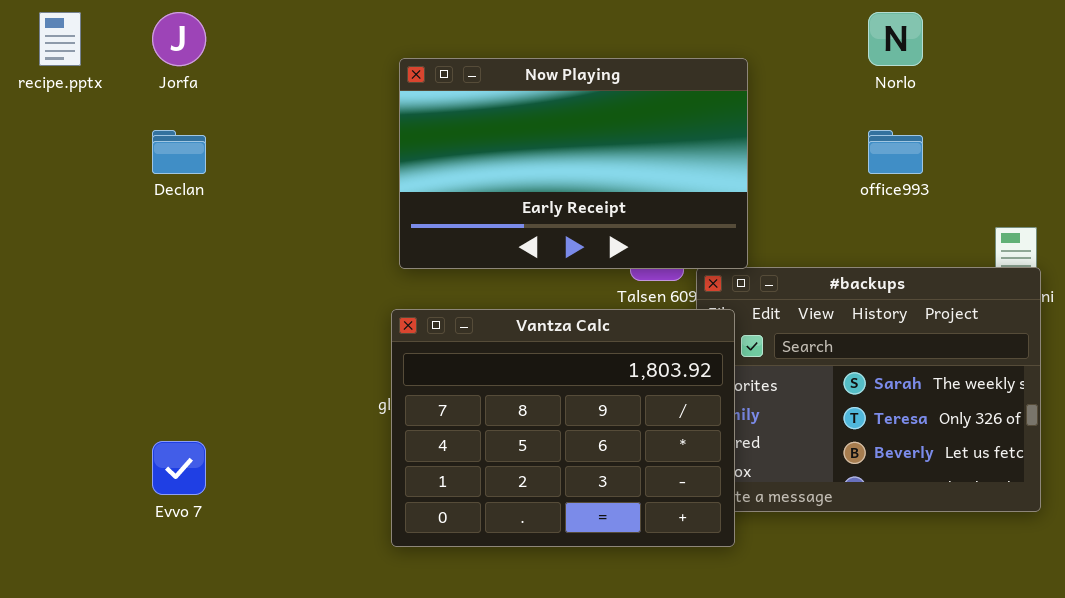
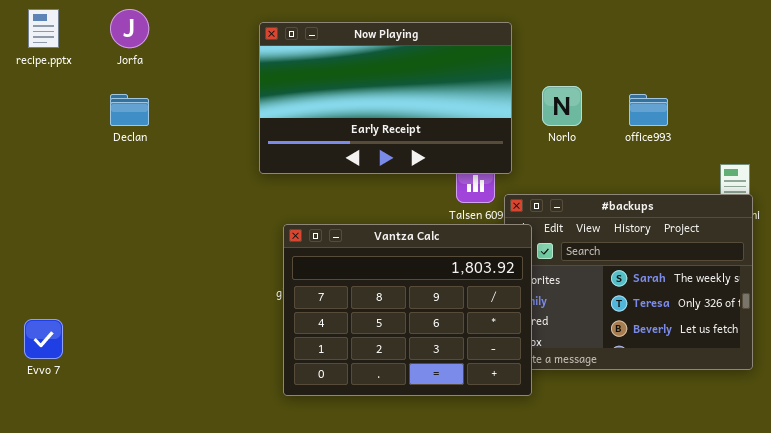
Norlo: [868,12,923,66] -> [542,86,582,126], moved
Now Playing: [399,58,748,269] -> [259,22,512,174], moved
Evvo 7: [152,441,206,495] -> [24,319,63,359], moved

